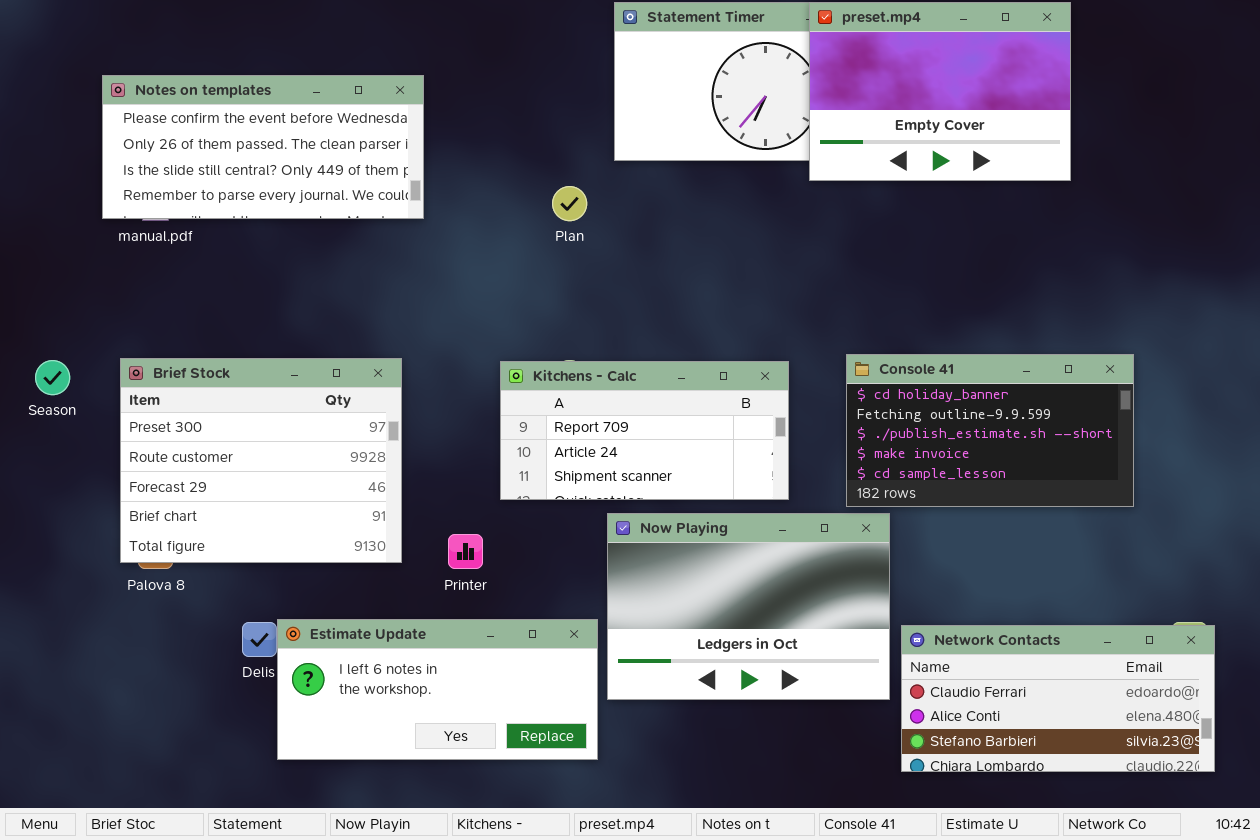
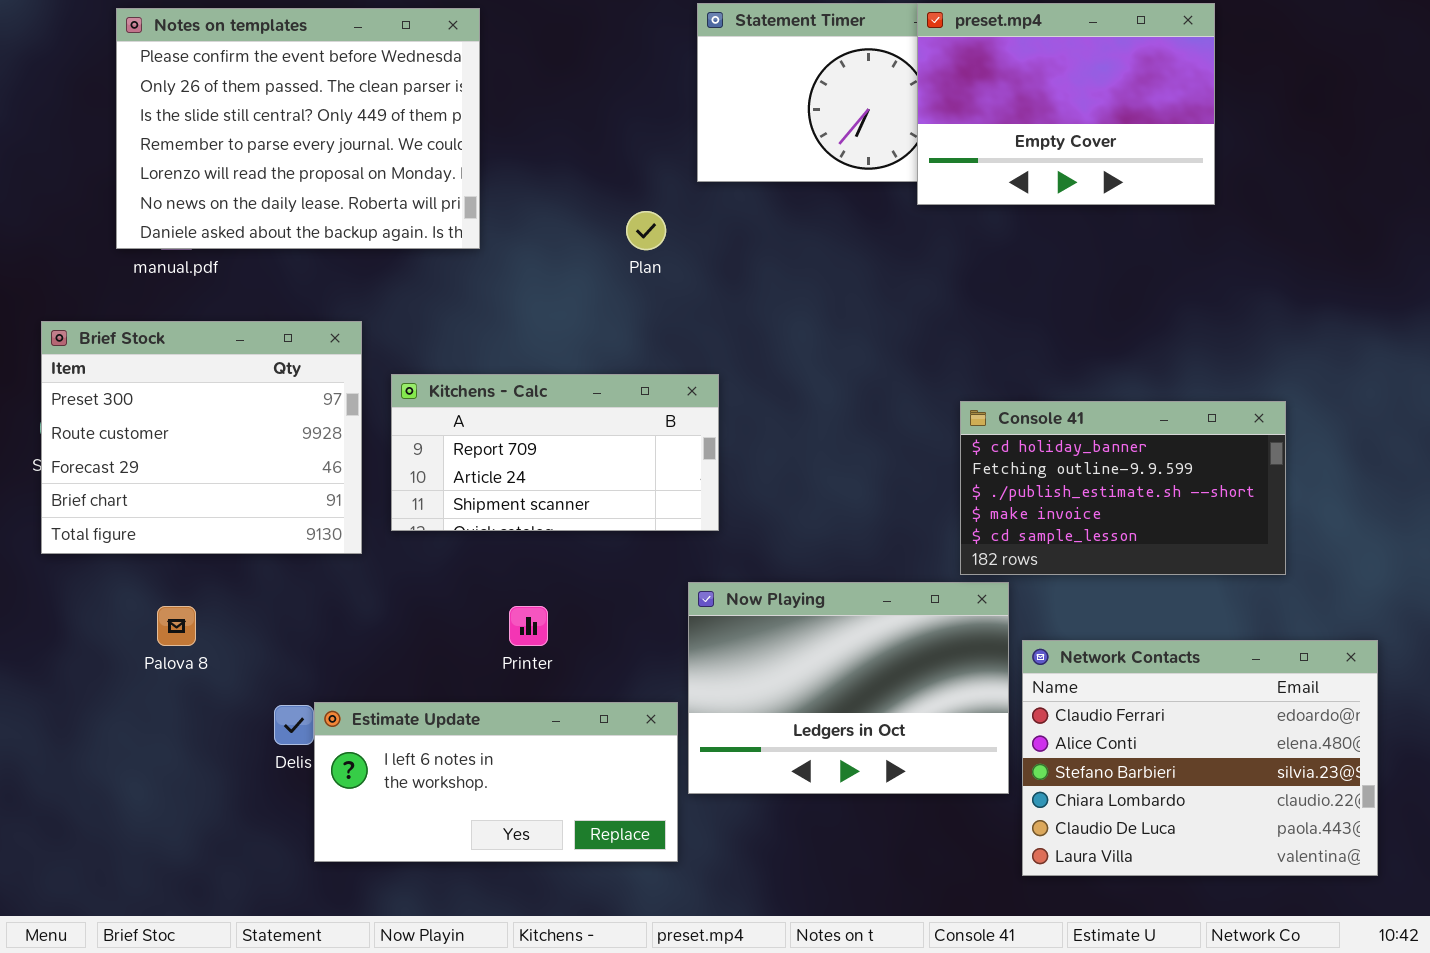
Notes on templates: [102,75,424,219] -> [116,8,480,249], resized
Brief Stock: [120,358,402,563] -> [41,321,362,554], moved
Kitchens - Calc: [500,361,789,500] -> [391,374,719,531], moved
Network Contacts: [901,625,1215,772] -> [1022,640,1378,876], resized

